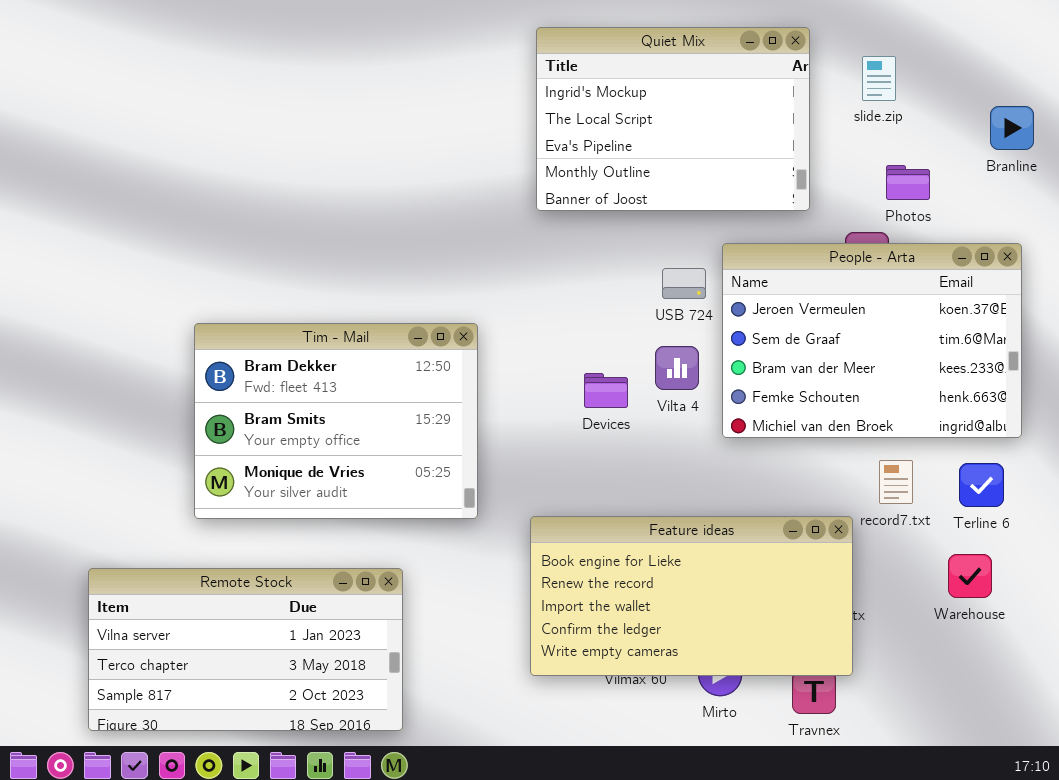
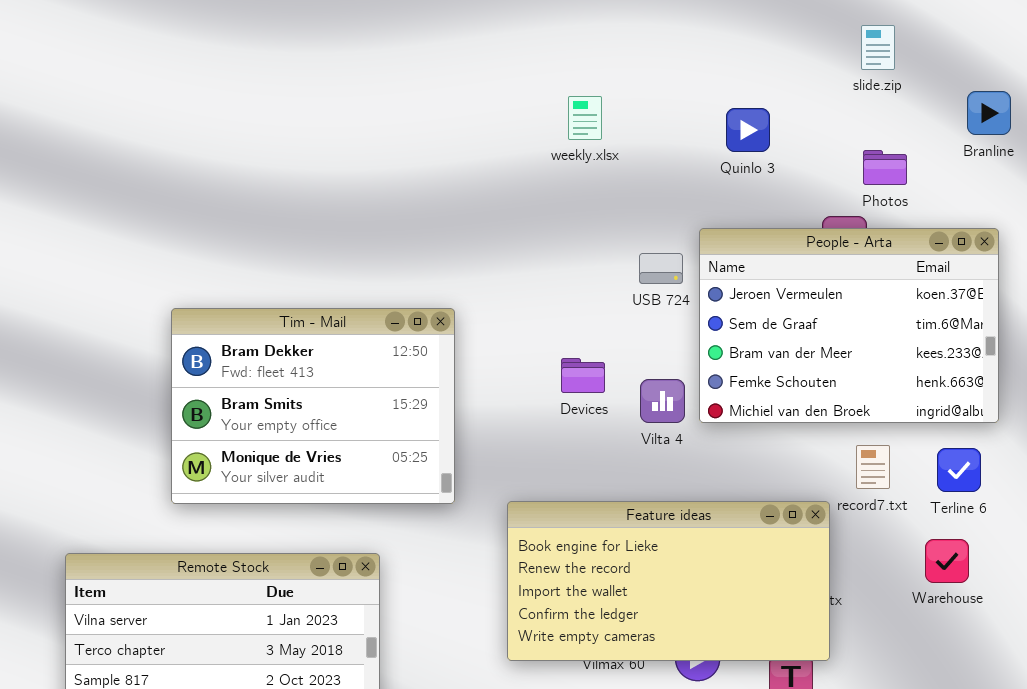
Quiet Mix: [536,27,810,211] -> none, closed
slide.zip: [862,56,896,101] -> [861,25,895,70], moved
Vilta 4: [655,346,699,390] -> [640,379,685,423], moved

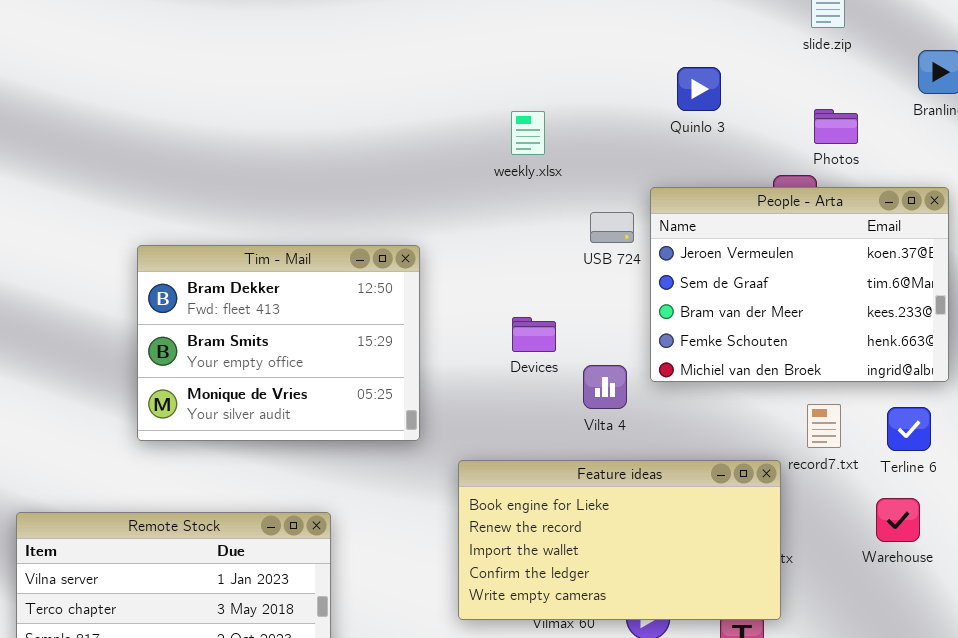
weekly.xlsx: [568,96,602,140] -> [511,111,545,155], moved
Tim - Mail: [171,308,455,504] -> [137,245,420,441], moved
Vilta 4: [640,379,685,423] -> [583,365,627,409], moved

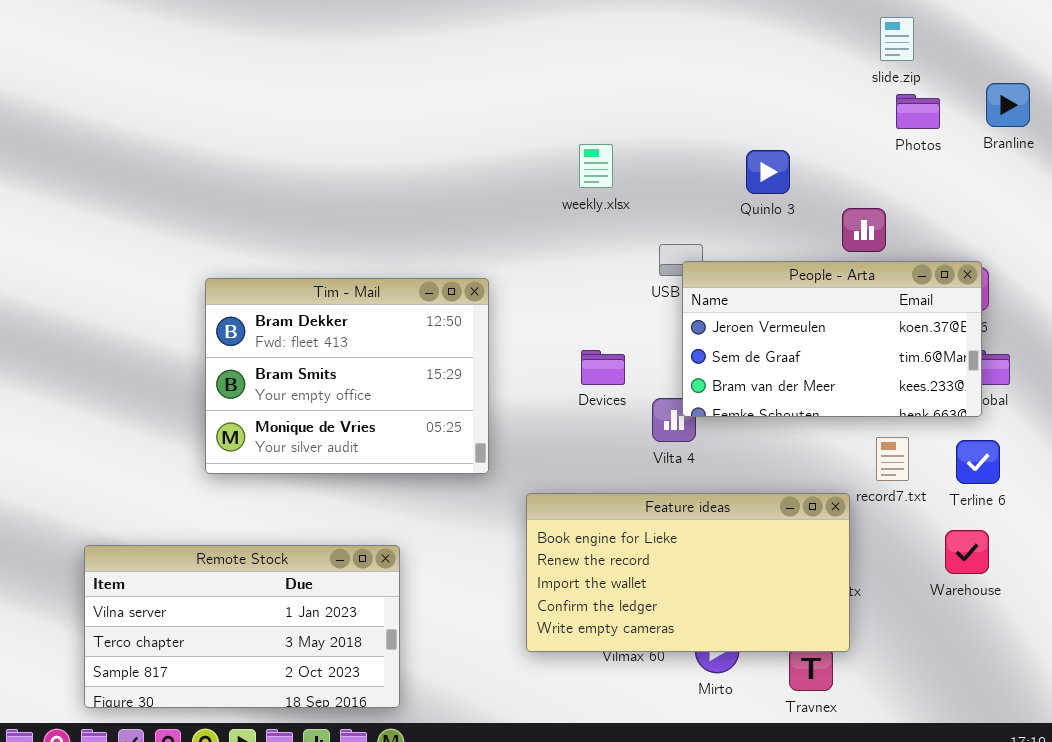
Quinlo 3: [677,67,721,111] -> [746,150,790,194], moved
Photos: [814,109,858,144] -> [896,94,940,129], moved
People - Arta: [650,187,949,382] -> [682,261,982,417], moved, resized

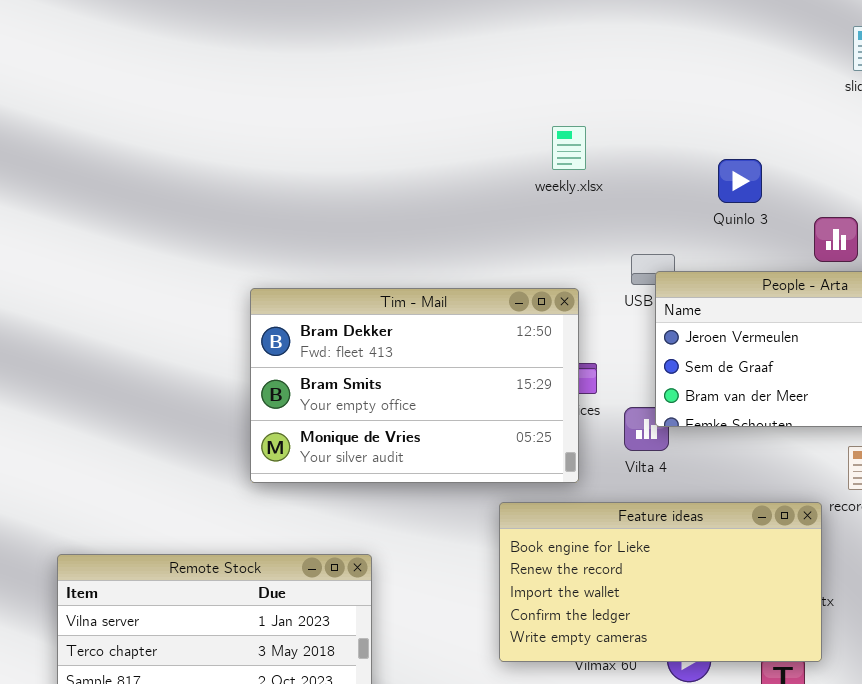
weekly.xlsx: [579,144,613,188] -> [552,126,586,170], moved
Tim - Mail: [205,278,489,474] -> [250,288,579,483], moved, resized

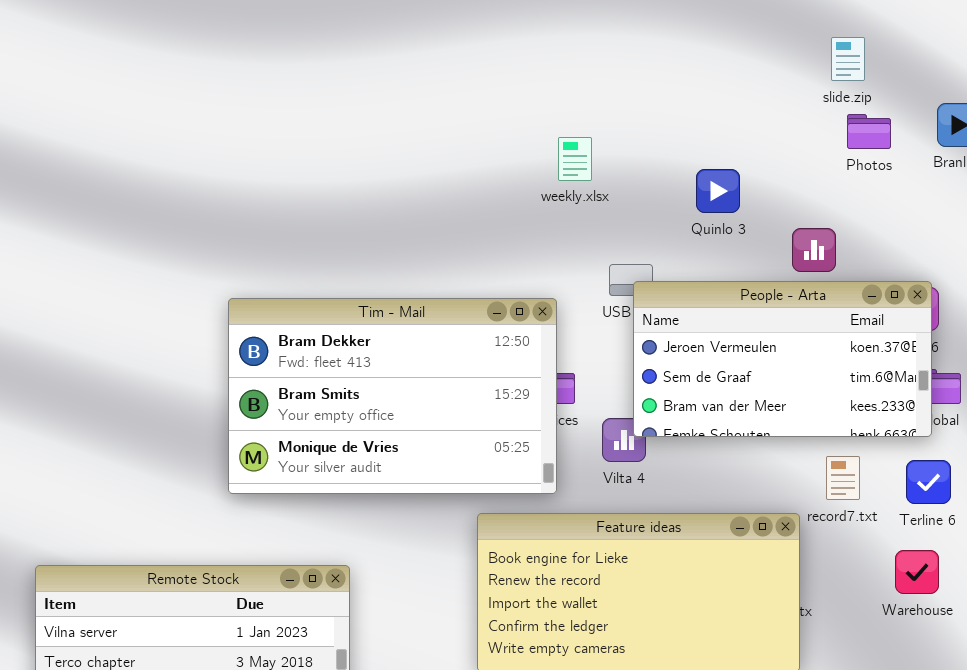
weekly.xlsx: [552,126,586,170] -> [558,137,592,181], moved

